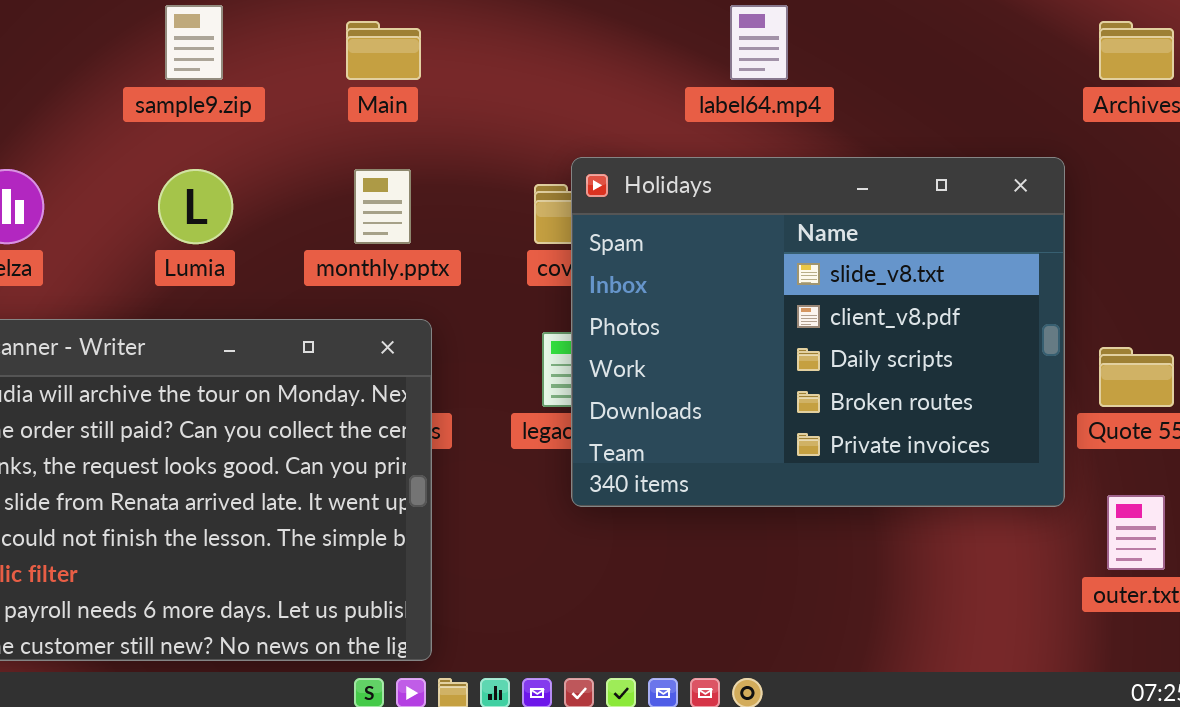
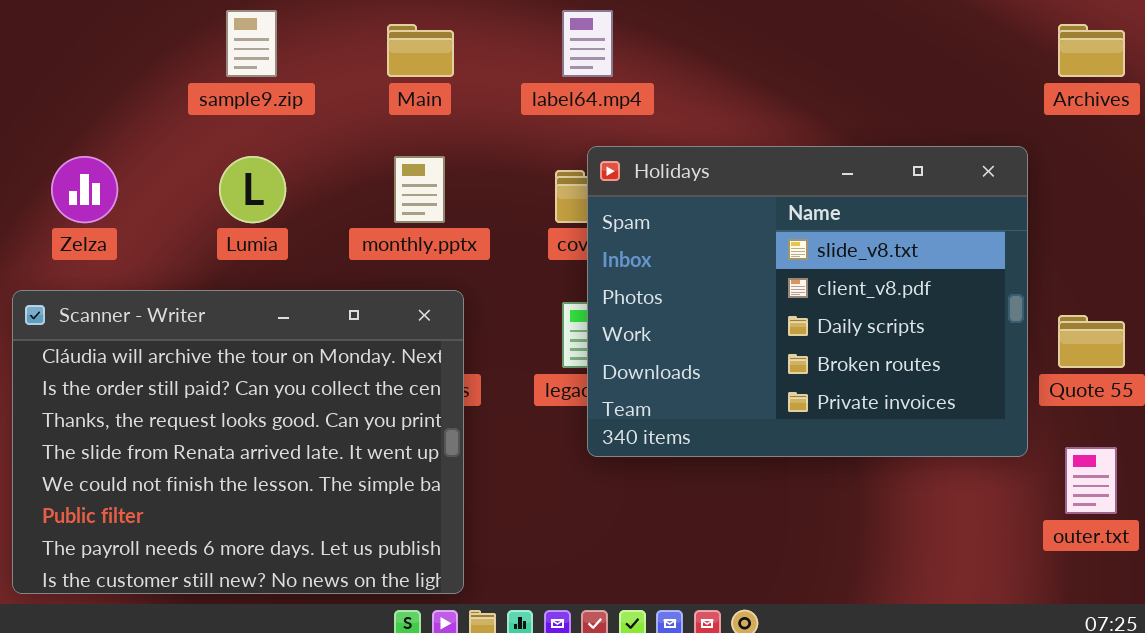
label64.mp4: [730,5,788,80] -> [562,10,613,77], moved

